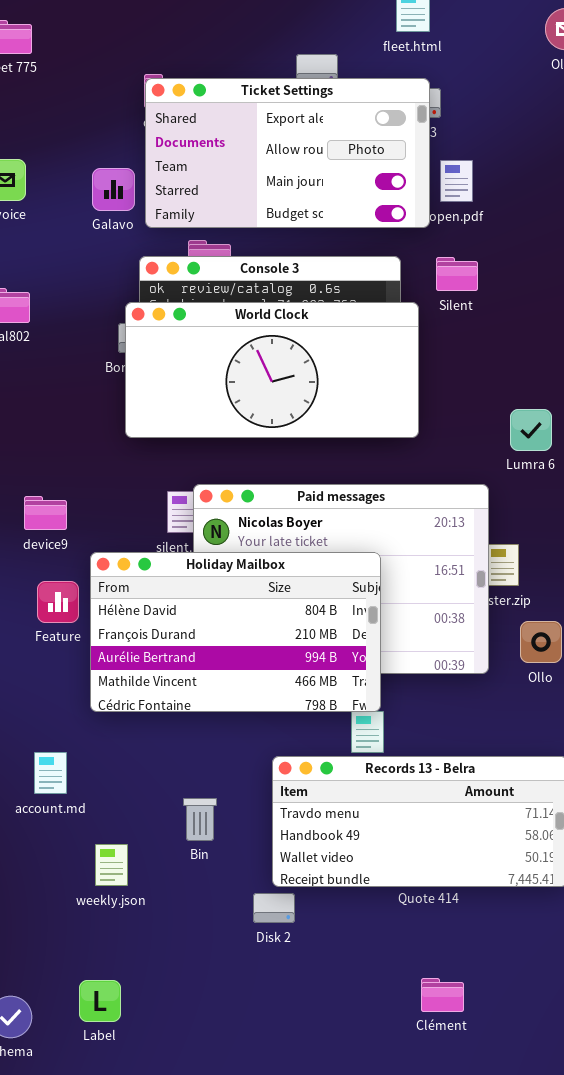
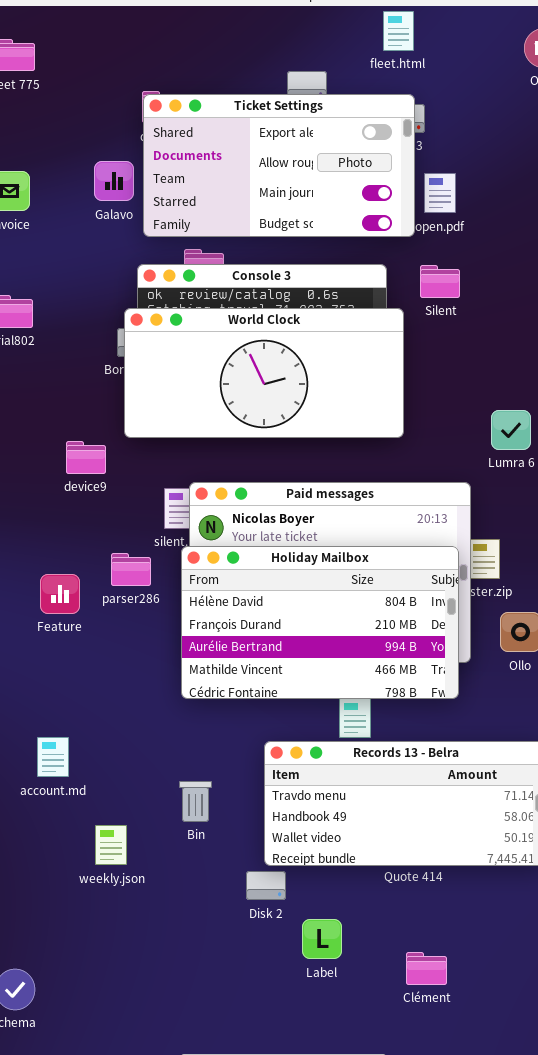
Galavo: [92,168,135,211] -> [94,161,134,201], moved
device9: [24,496,67,530] -> [66,441,106,474], moved
Holiday Mailbox: [90,552,381,712] -> [181,546,459,699], moved
Label: [79,980,121,1022] -> [302,919,342,959], moved

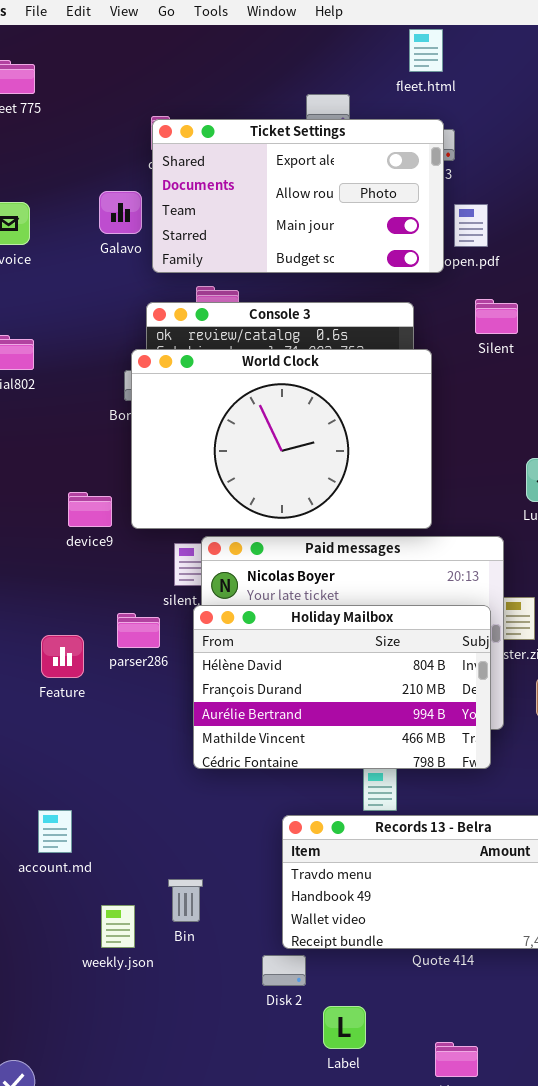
Silent: [420,265,460,298] -> [475,299,518,334], moved
World Clock: [124,308,404,438] -> [131,349,432,529], resized
Bin: [179,781,212,822] -> [168,879,203,922], moved

